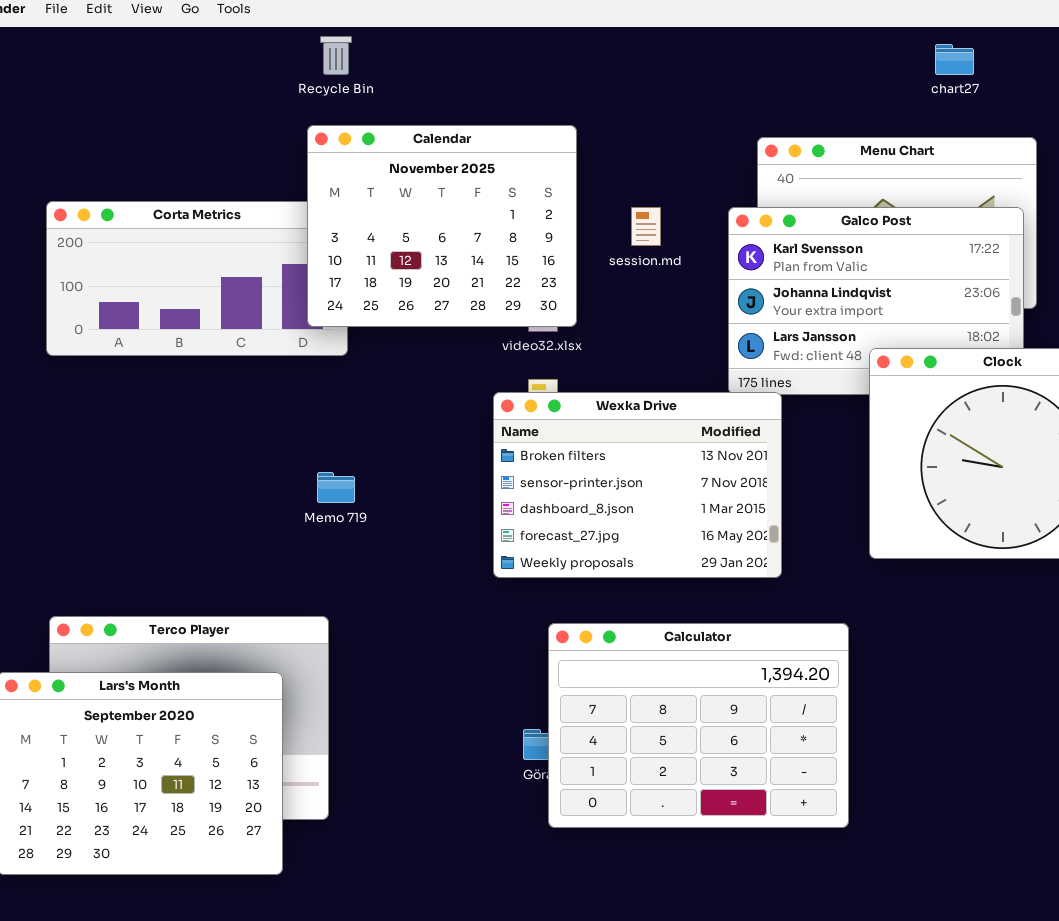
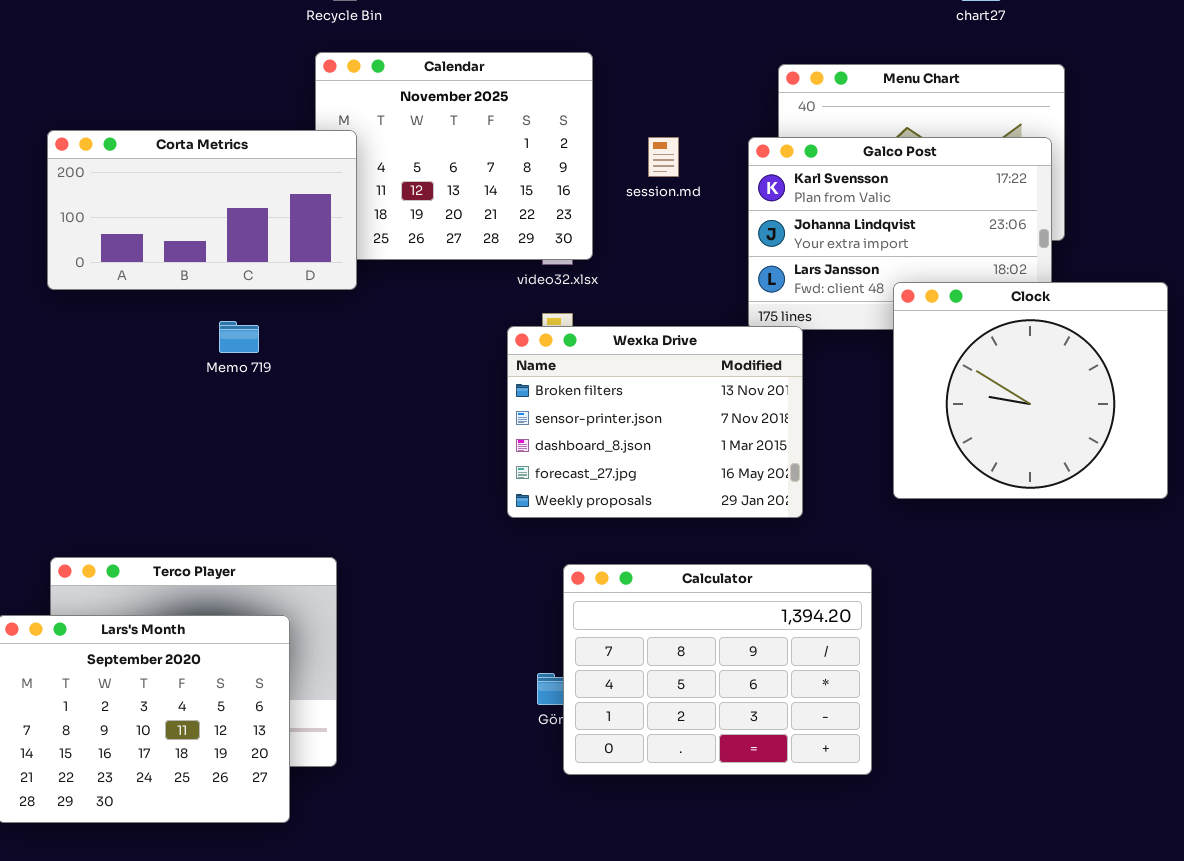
Corta Metrics: [46,201,348,356] -> [47,130,357,290], raised
Memo 719: [317,472,355,503] -> [219,321,259,353], moved

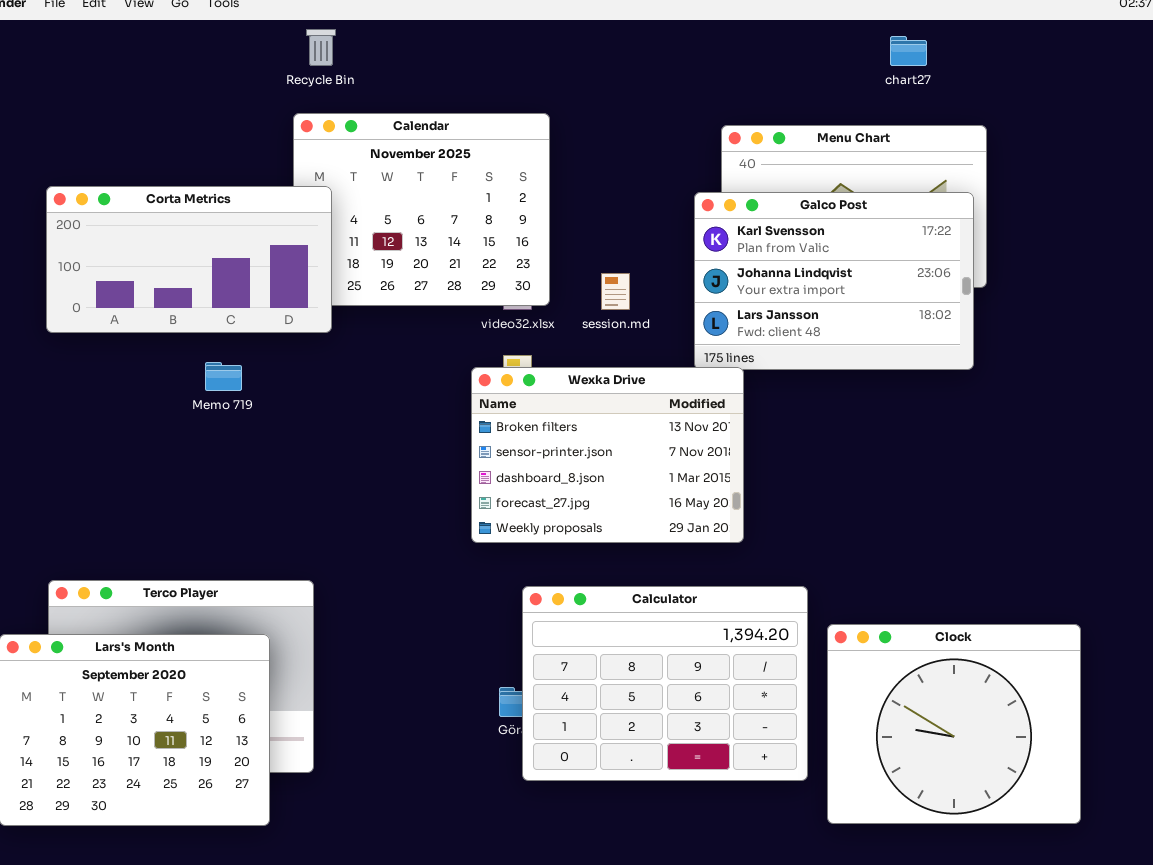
session.md: [648,137,679,177] -> [601,273,630,310], moved
Clock: [893,282,1168,499] -> [827,624,1081,824], moved

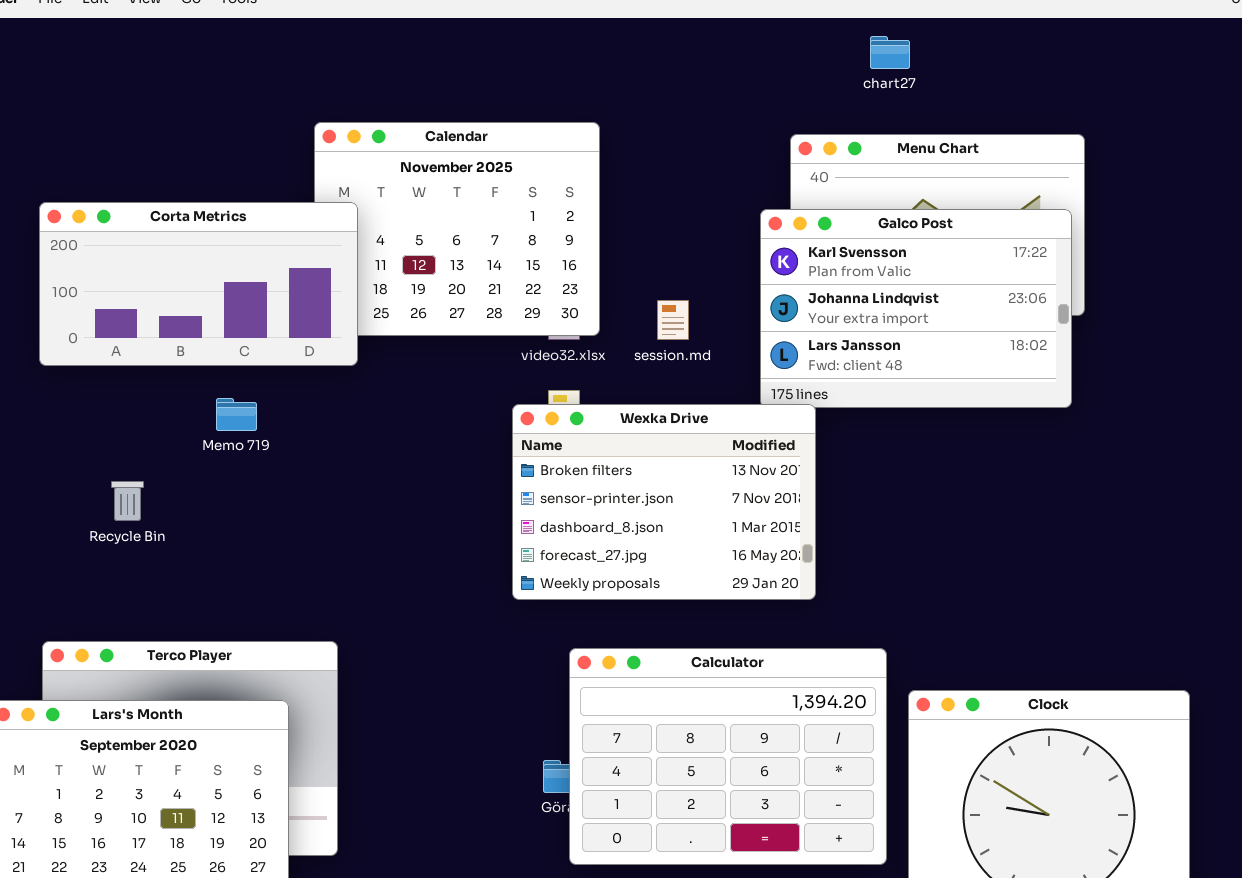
Recycle Bin: [306,29,336,66] -> [111,481,144,521], moved
chart27: [890,36,927,66] -> [870,36,910,69], moved

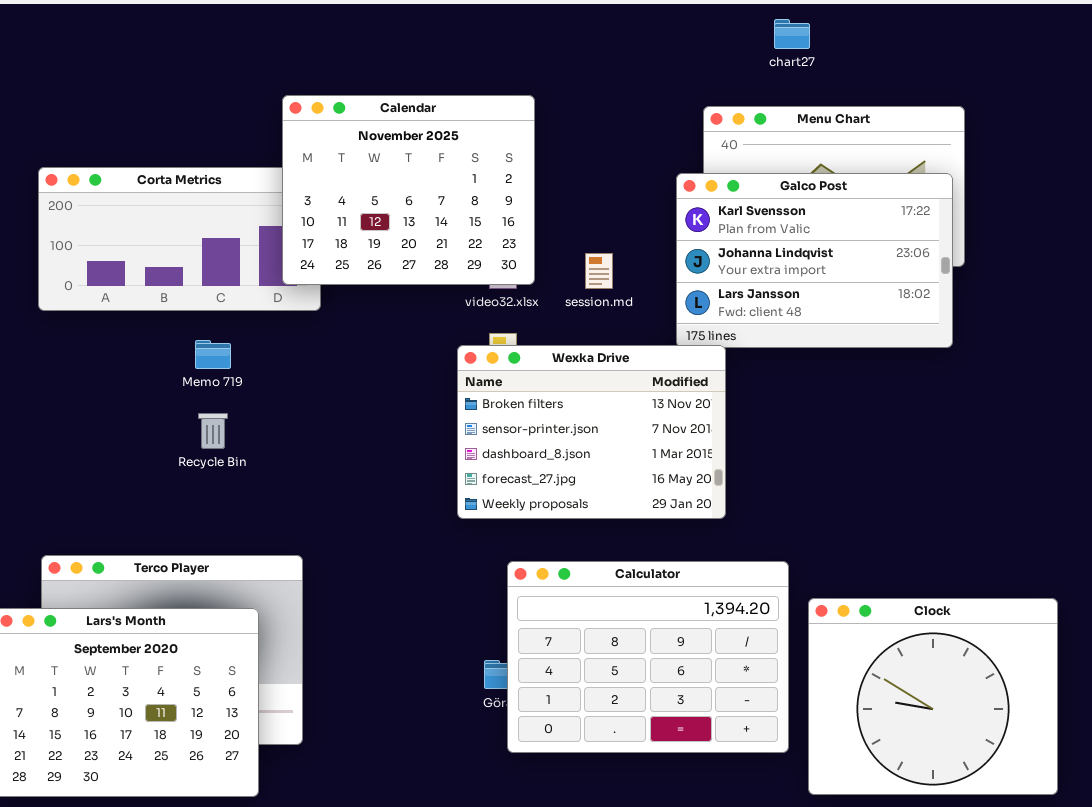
Calendar: [314,122,600,336] -> [282,95,535,285], raised
Recycle Bin: [111,481,144,521] -> [198,413,228,449], moved

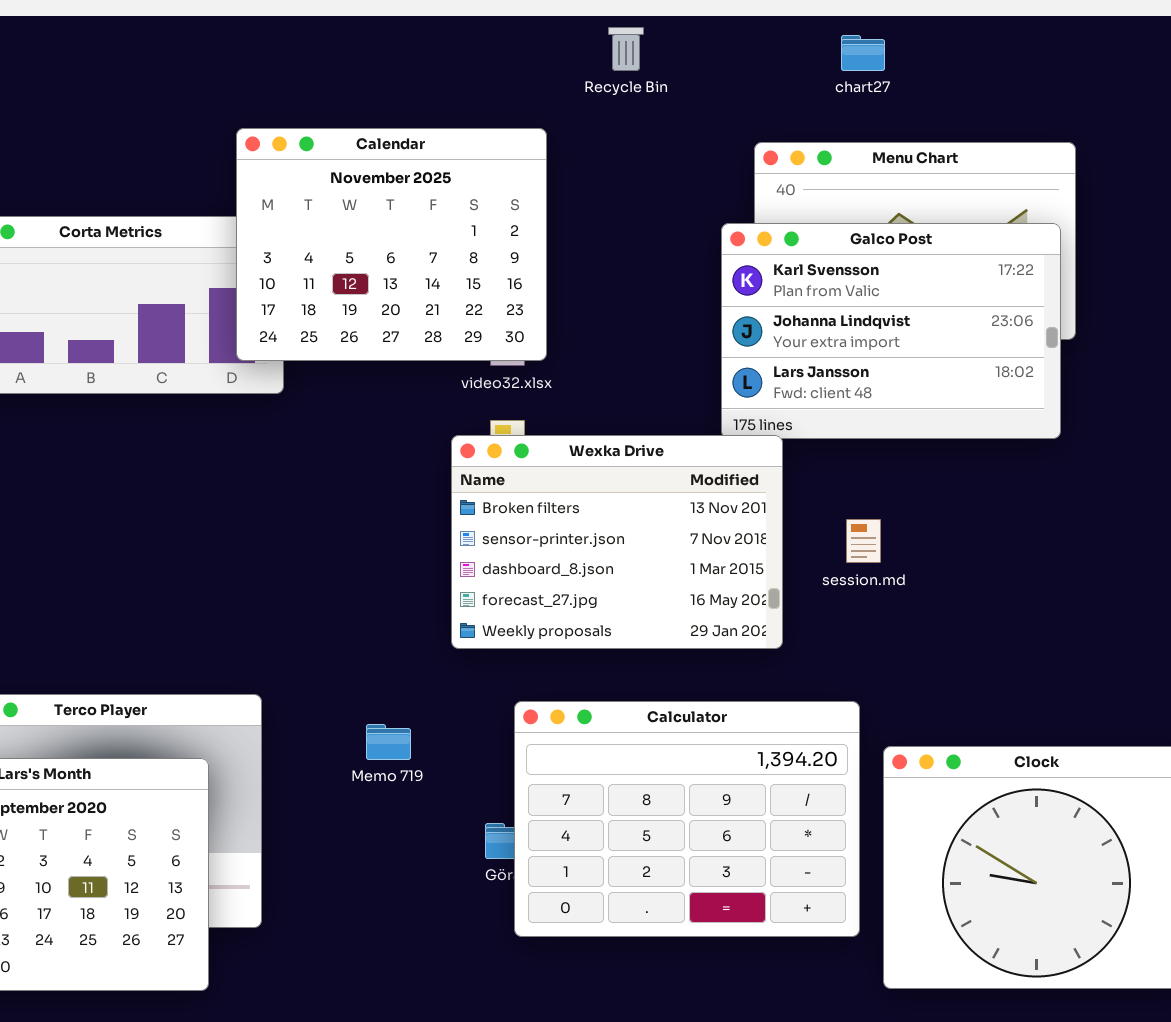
session.md: [585,253,613,289] -> [846,519,881,563], moved
Memo 719: [195,340,231,369] -> [366,724,411,760], moved
Recycle Bin: [198,413,228,449] -> [608,27,644,71], moved

